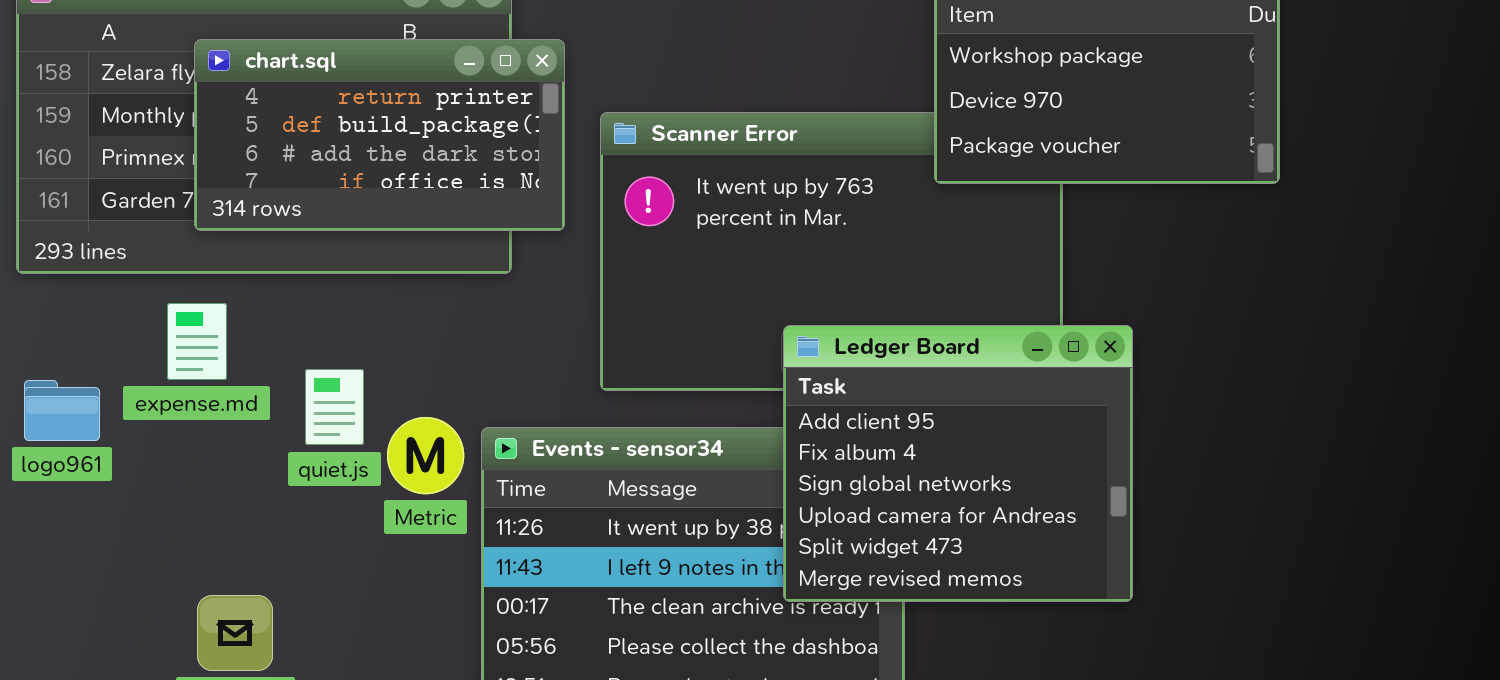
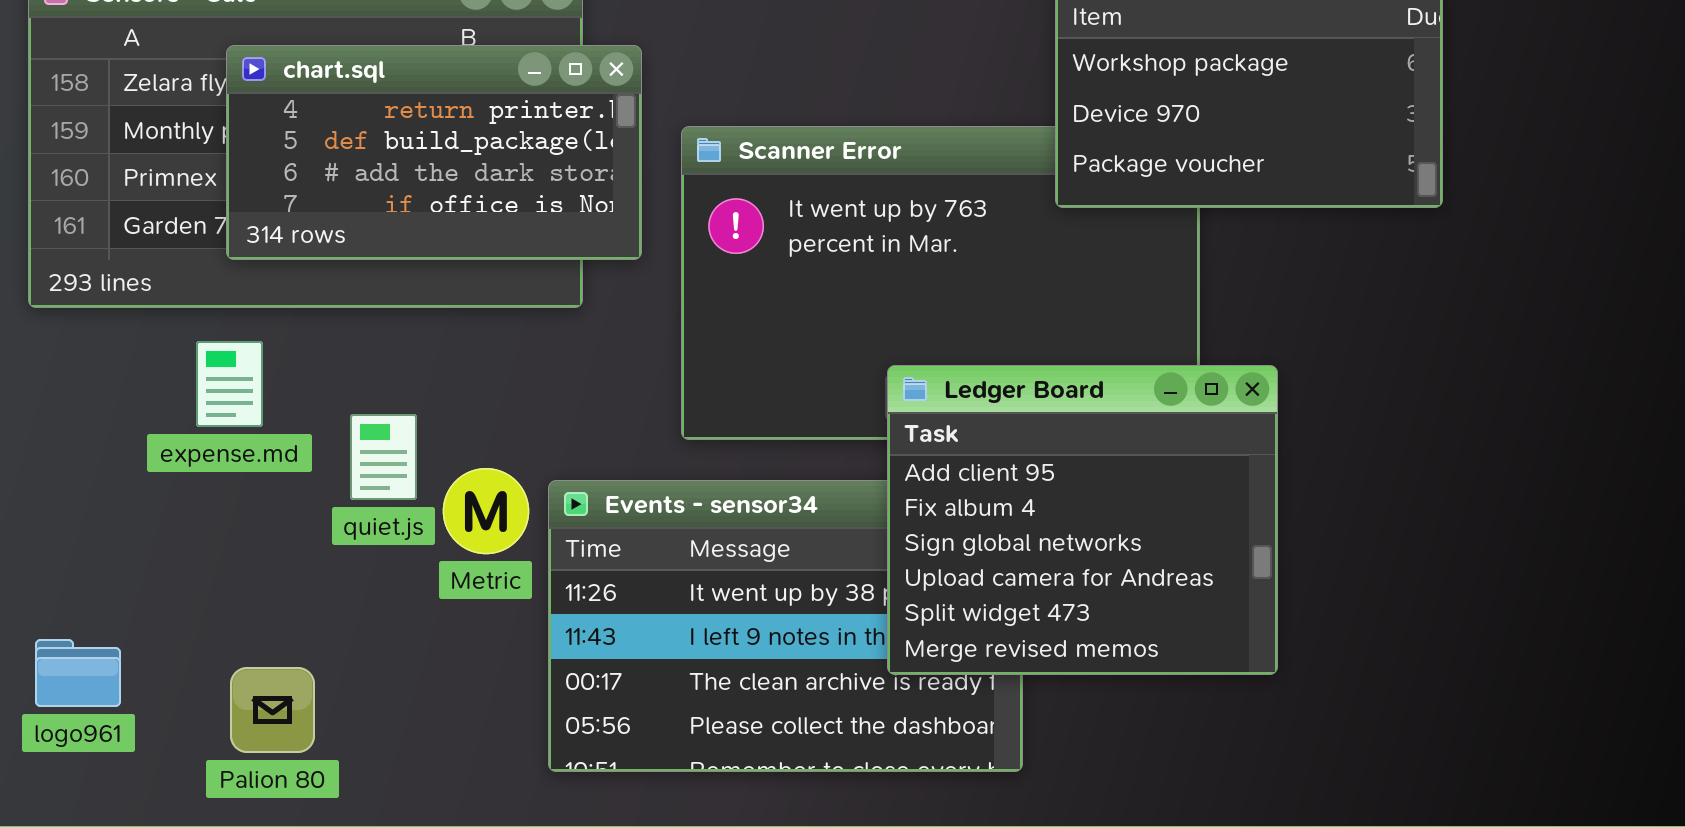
logo961: [24,380,100,441] -> [35,639,121,707], moved

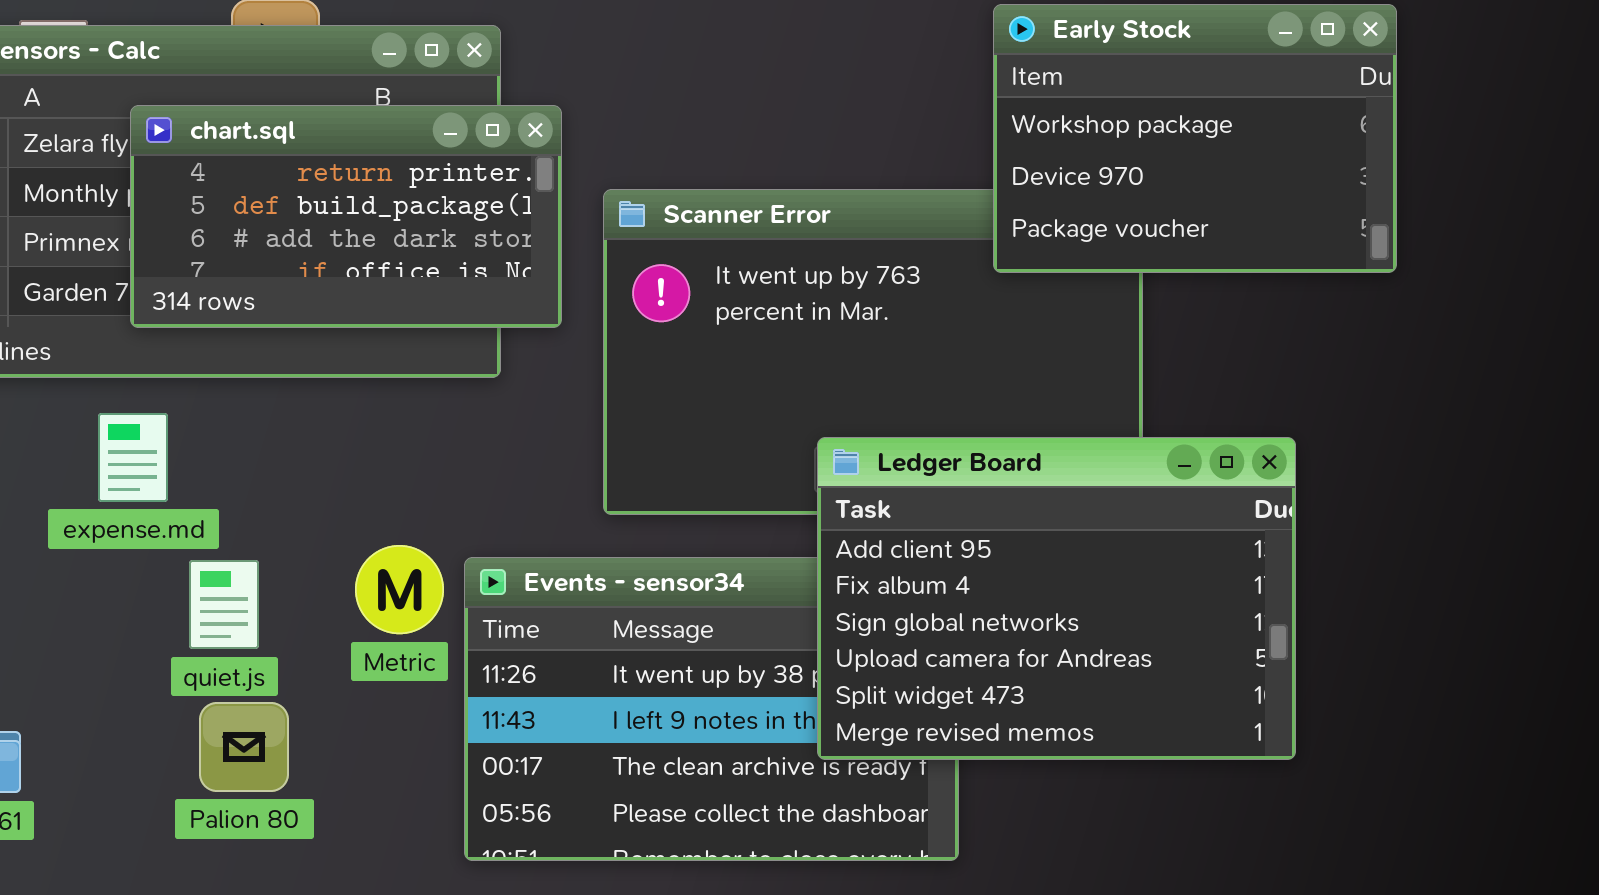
Ledger Board: [887,365,1278,675] -> [817,437,1296,760], resized
quiet.js: [350,414,417,500] -> [189,560,259,649], moved
Palion 80: [230,667,315,753] -> [199,702,289,792], moved

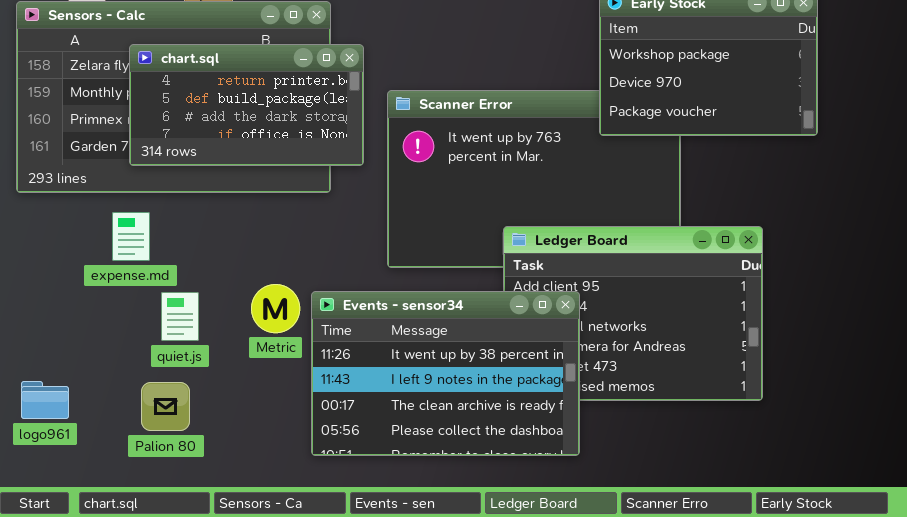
Events - sensor34: [464,557,959,861] -> [311,291,580,456], raised
Palion 80: [199,702,289,792] -> [141,382,190,431], moved

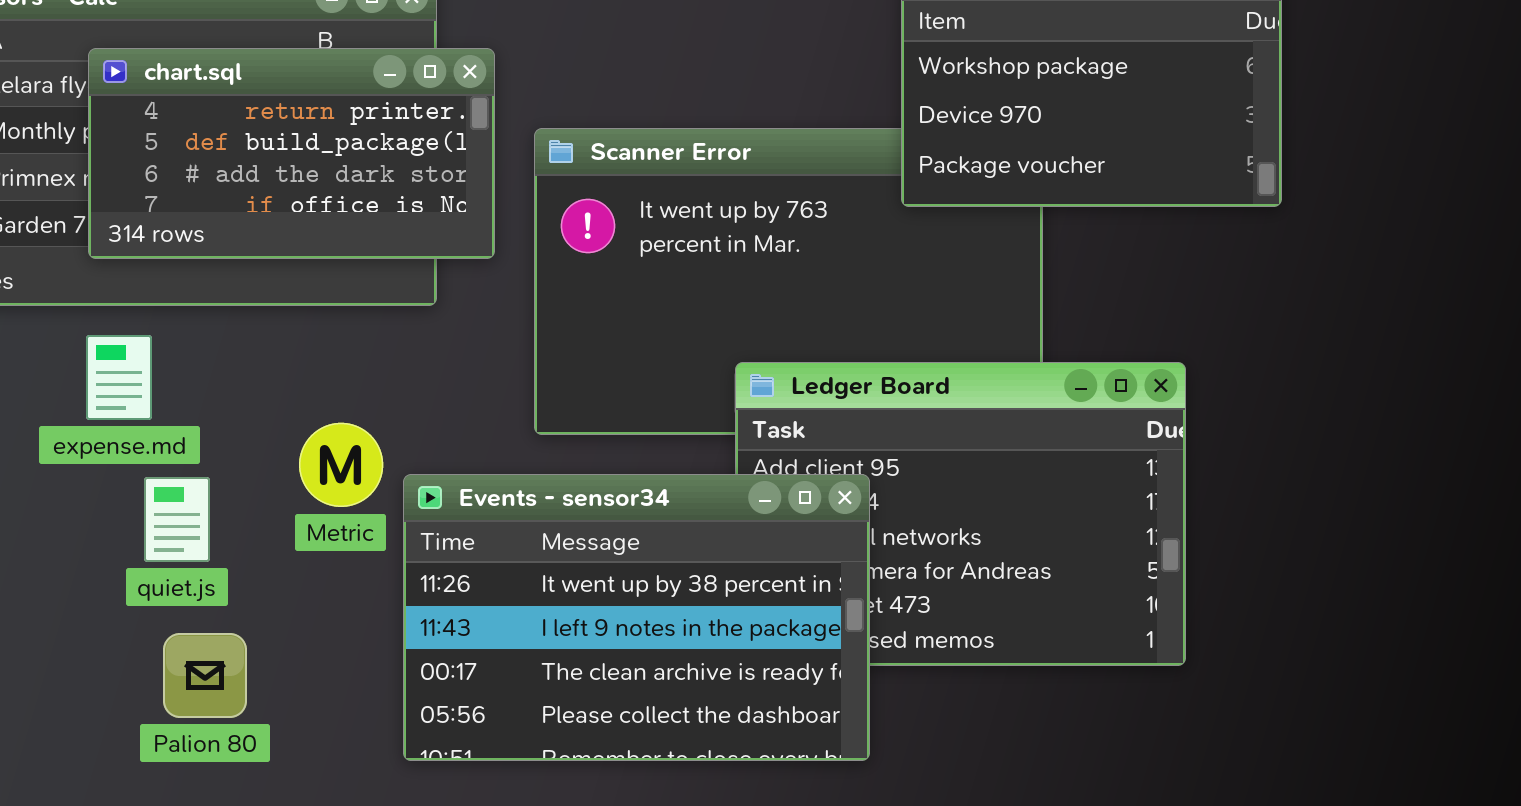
expense.md: [112,212,150,261] -> [86,335,152,420], moved
Metric: [251,284,300,333] -> [299,423,383,507], moved
Palion 80: [141,382,190,431] -> [163,633,247,718], moved

